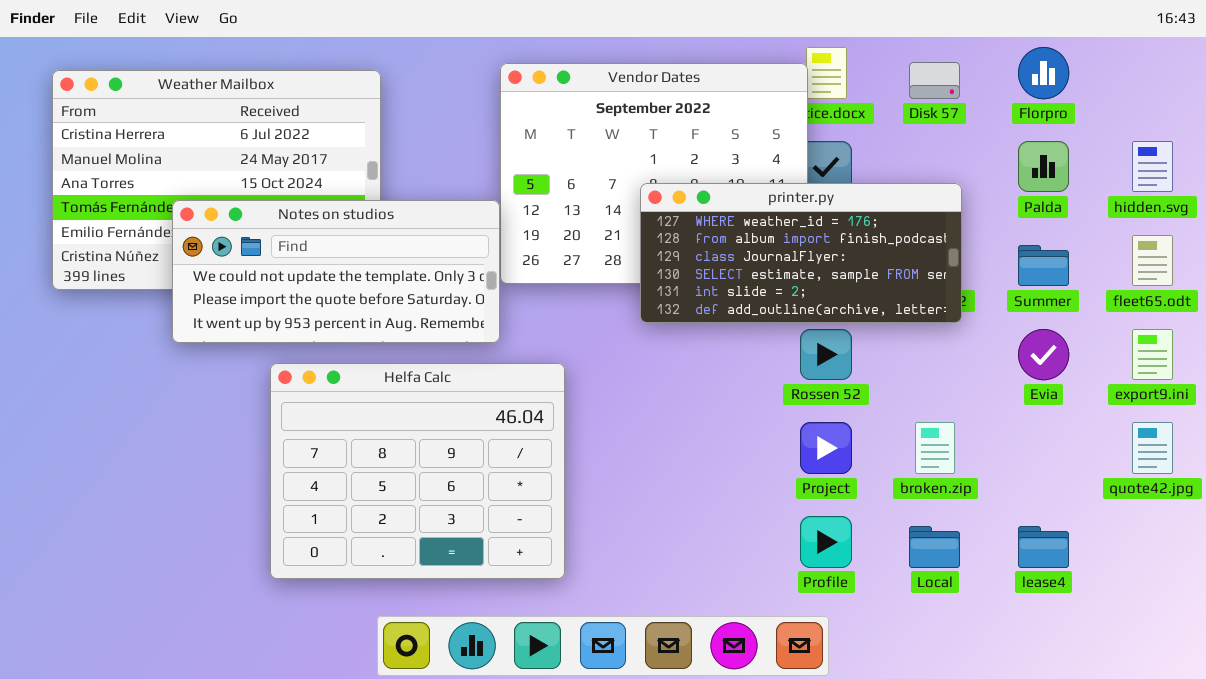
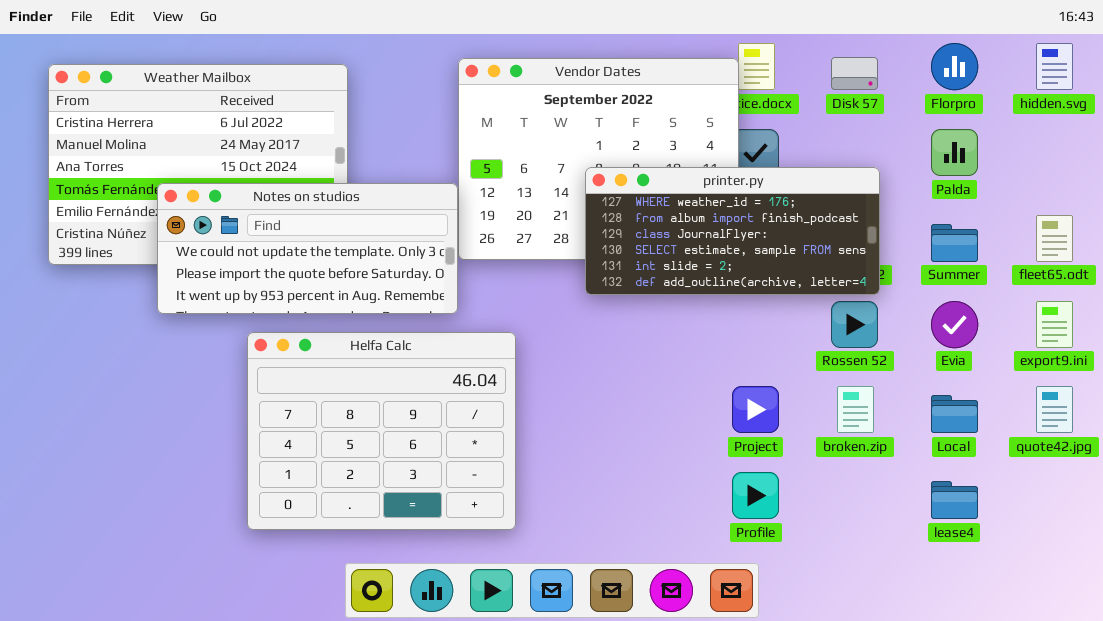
hidden.svg: [1132,141,1173,192] -> [1036,43,1073,90], moved
Rossen 52: [800,329,852,380] -> [831,301,878,348], moved
Local: [909,526,960,568] -> [931,395,978,433], moved

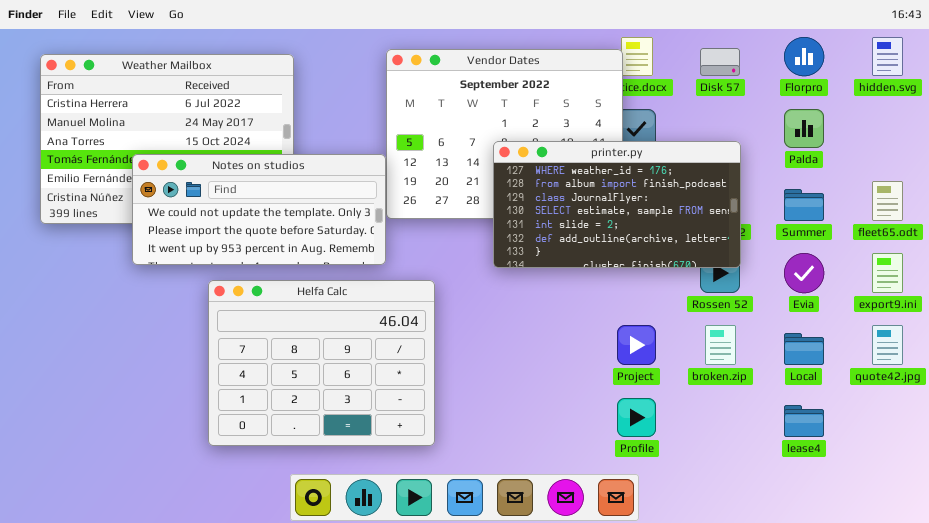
printer.py: [585,167,880,295] -> [493,141,741,268], resized

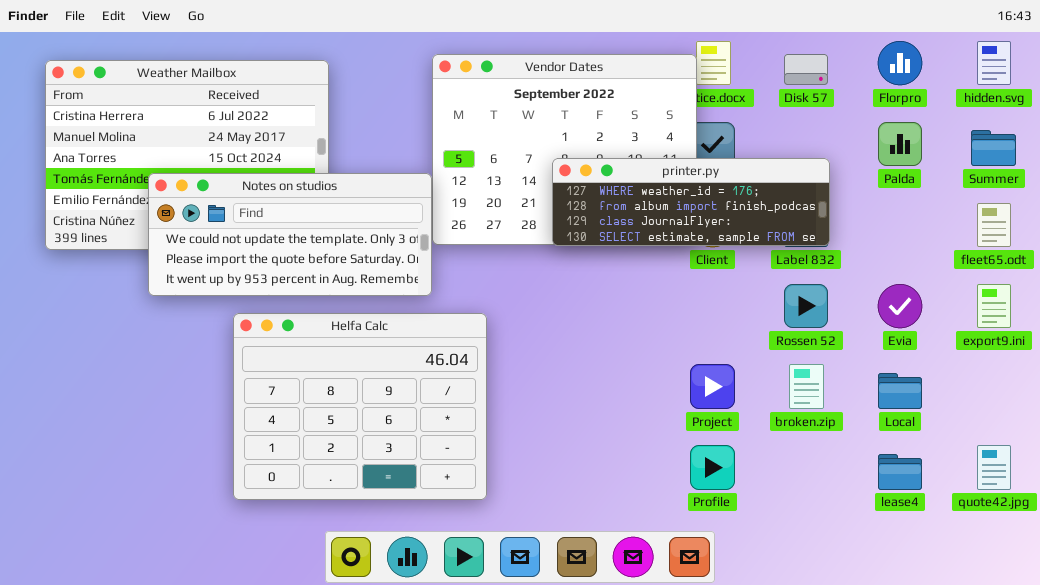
printer.py: [493,141,741,268] -> [552,158,830,246], resized
Summer: [784,189,824,221] -> [971,130,1016,166], moved
quote42.jpg: [872,325,903,365] -> [977,445,1011,490], moved

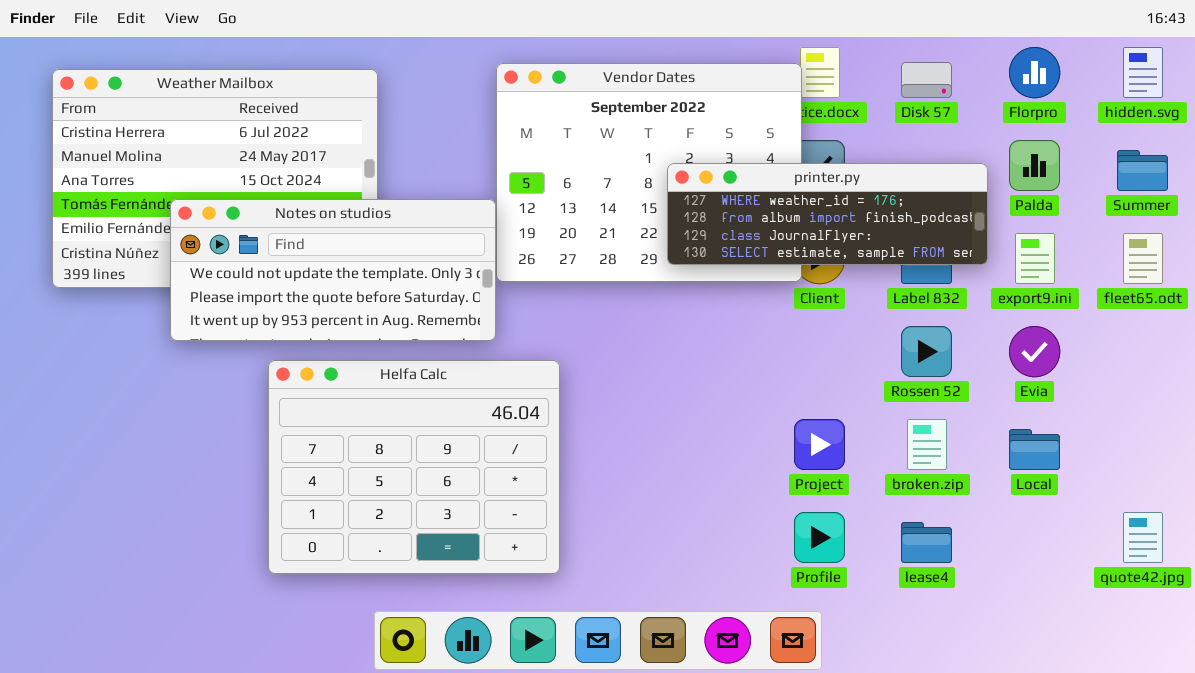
printer.py: [552,158,830,246] -> [667,163,988,265], moved
export9.ini: [977,284,1011,328] -> [1015,233,1055,284], moved
lease4: [878,454,922,490] -> [901,522,952,563], moved

